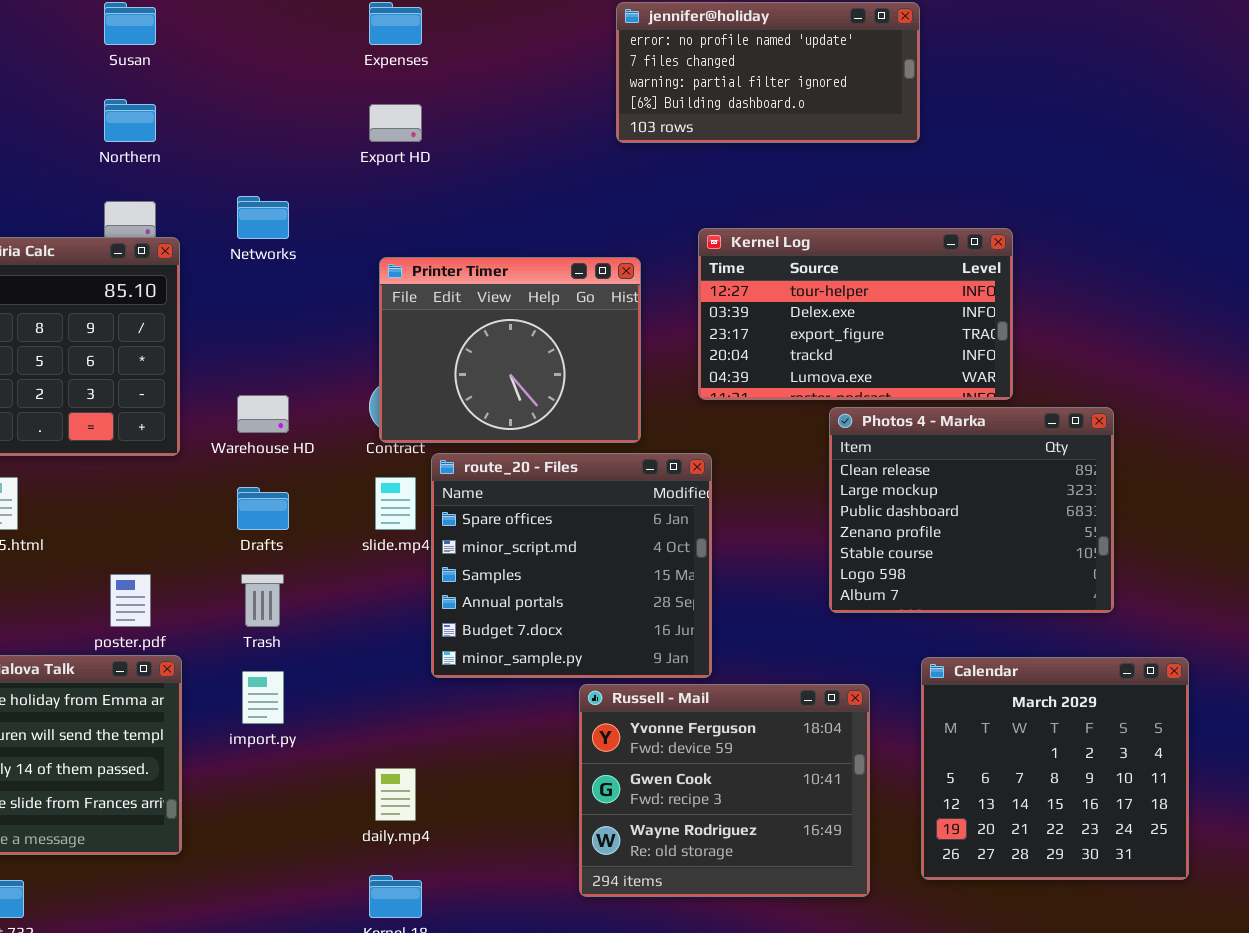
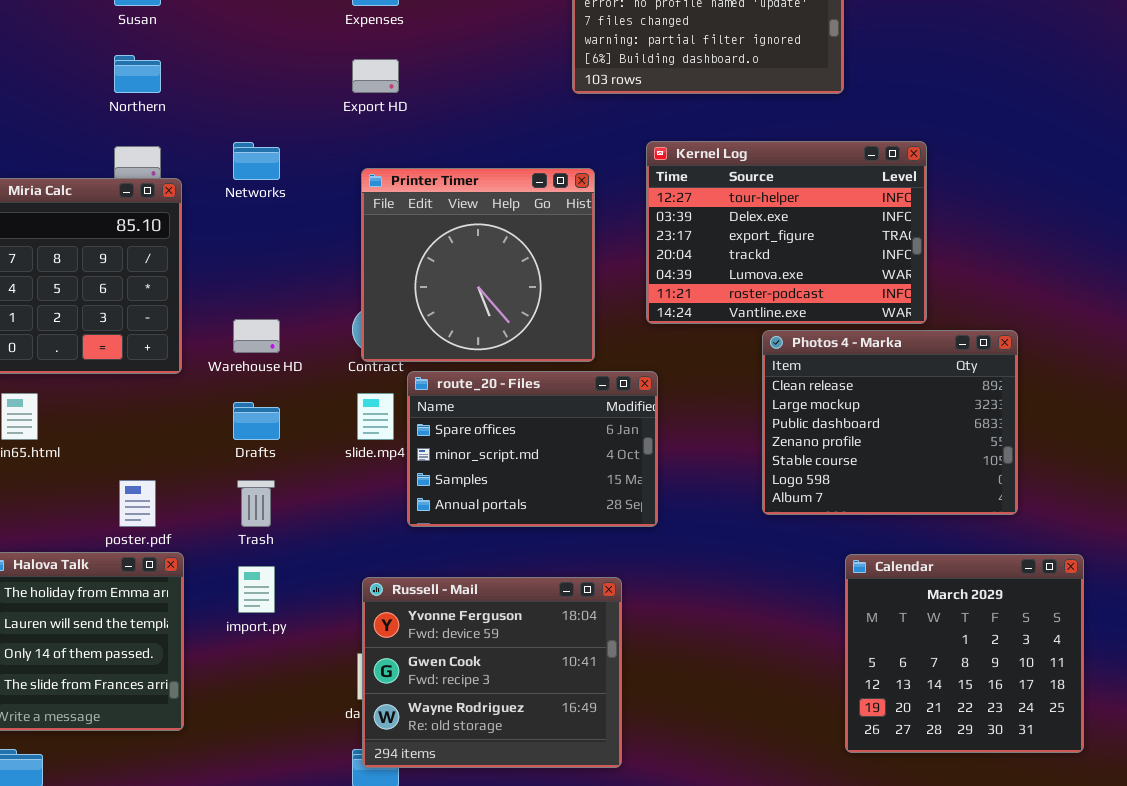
Kernel Log: [698,228,1013,400] -> [646,141,927,324], resized
Printer Timer: [379,257,641,443] -> [361,168,595,362], resized
route_20 - Files: [431,453,712,678] -> [407,371,658,527], resized
Russell - Mail: [579,684,870,897] -> [362,577,622,768], moved

